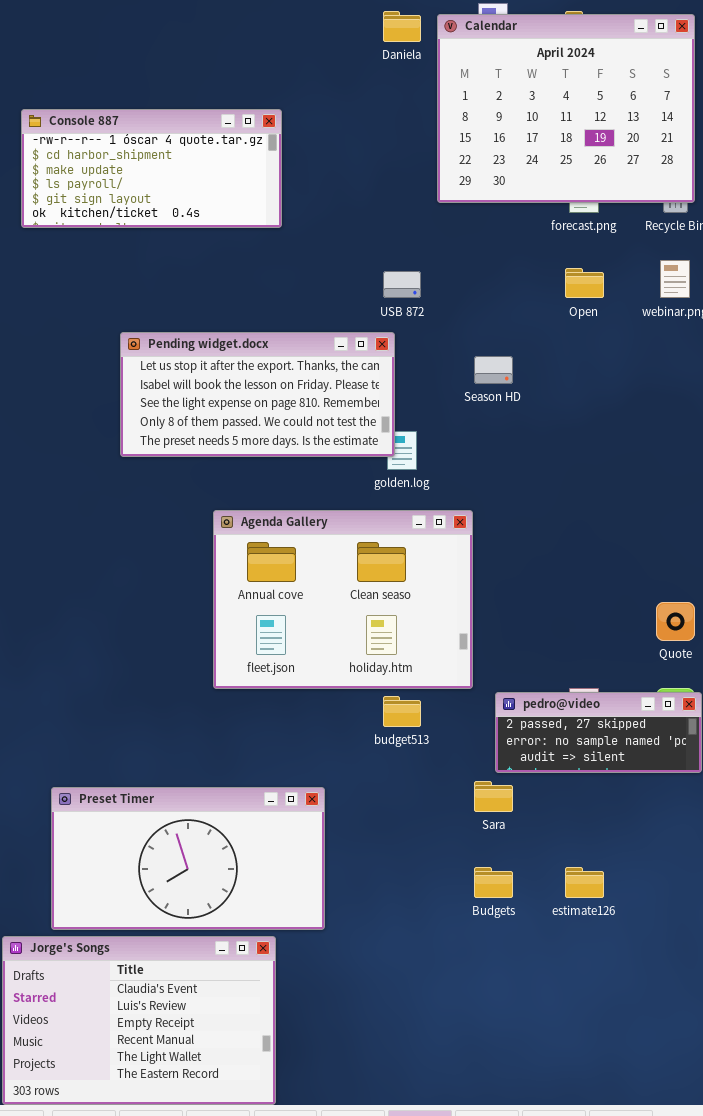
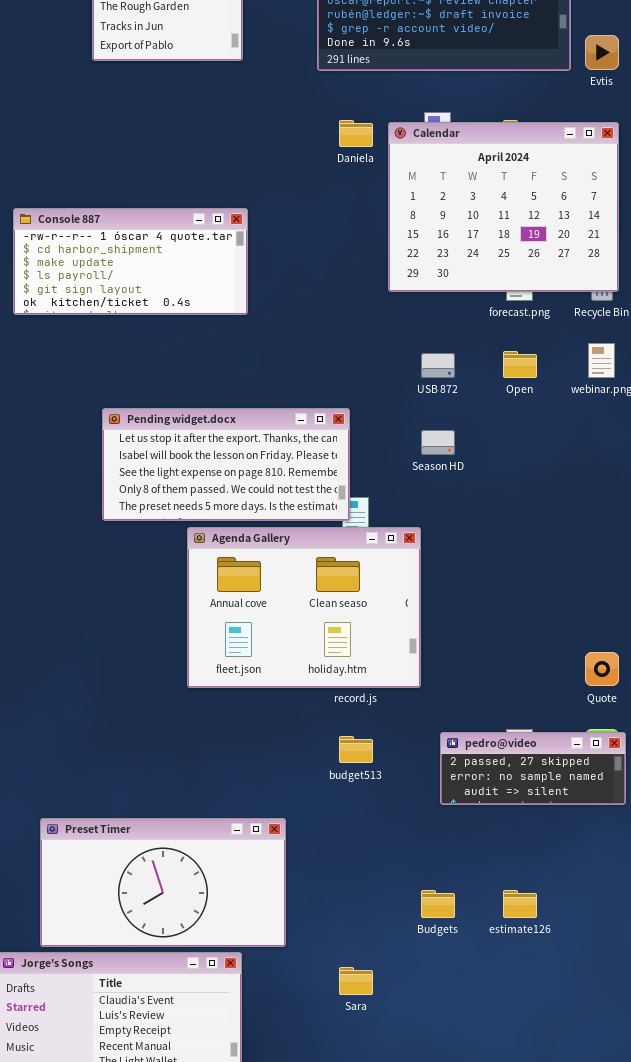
USB 872: [383,271,421,298] -> [421,353,455,378], moved
Agenda Gallery: [213,510,473,689] -> [187,527,421,688], moved
Sara: [474,781,513,812] -> [339,967,373,995], moved

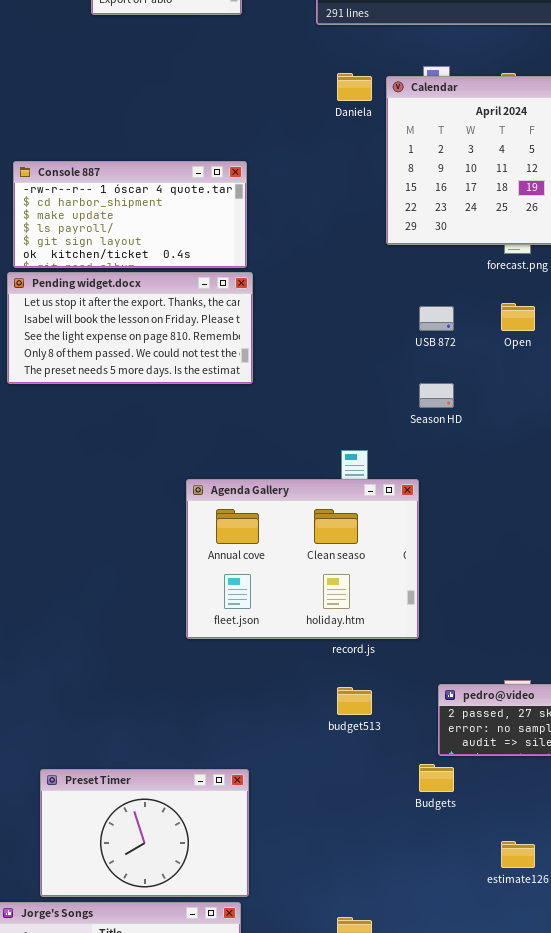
Pending widget.docx: [102,408,350,521] -> [7,272,253,384], moved
Preset Timer: [40,818,286,947] -> [40,769,249,897], resized
Budgets: [421,890,455,918] -> [419,764,454,792], moved

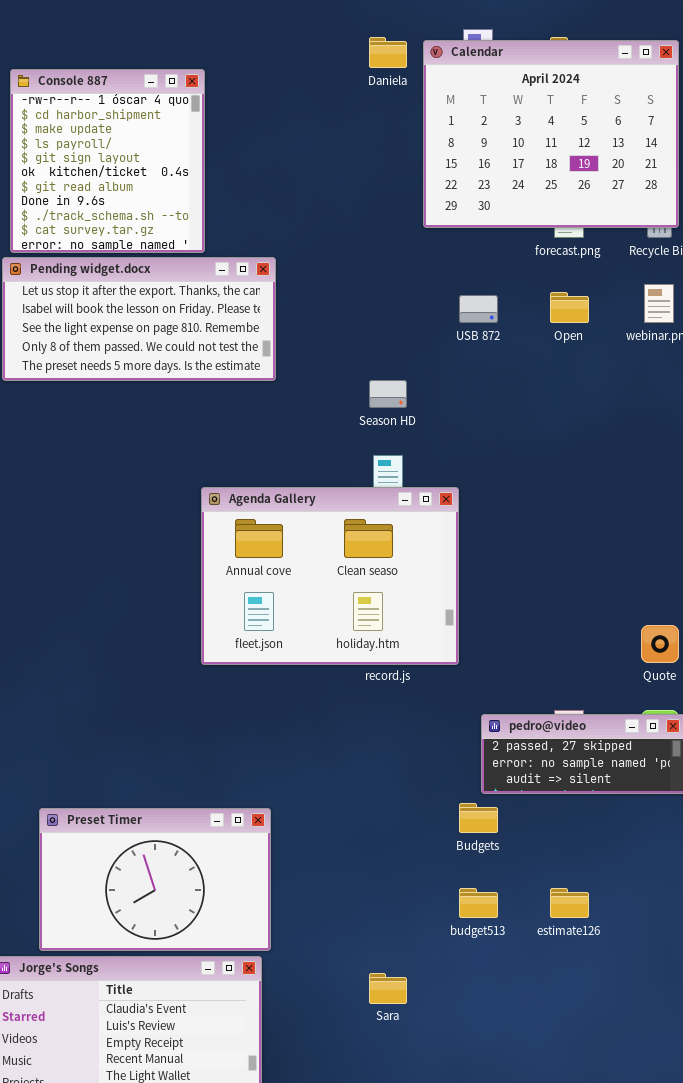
Console 887: [13,161,247,268] -> [10,69,205,253], resized
Season HD: [419,383,454,408] -> [369,380,407,408], moved
budget513: [337,687,372,715] -> [459,888,498,918], moved

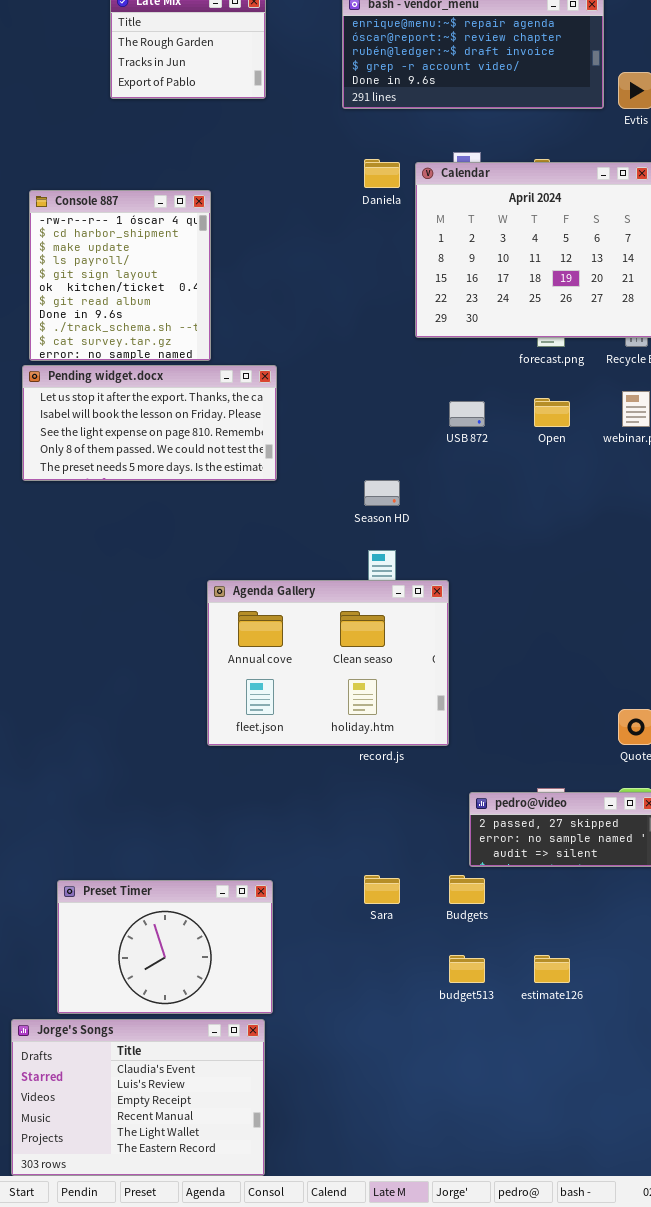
Sara: [369,973,407,1004] -> [364,875,400,904], moved

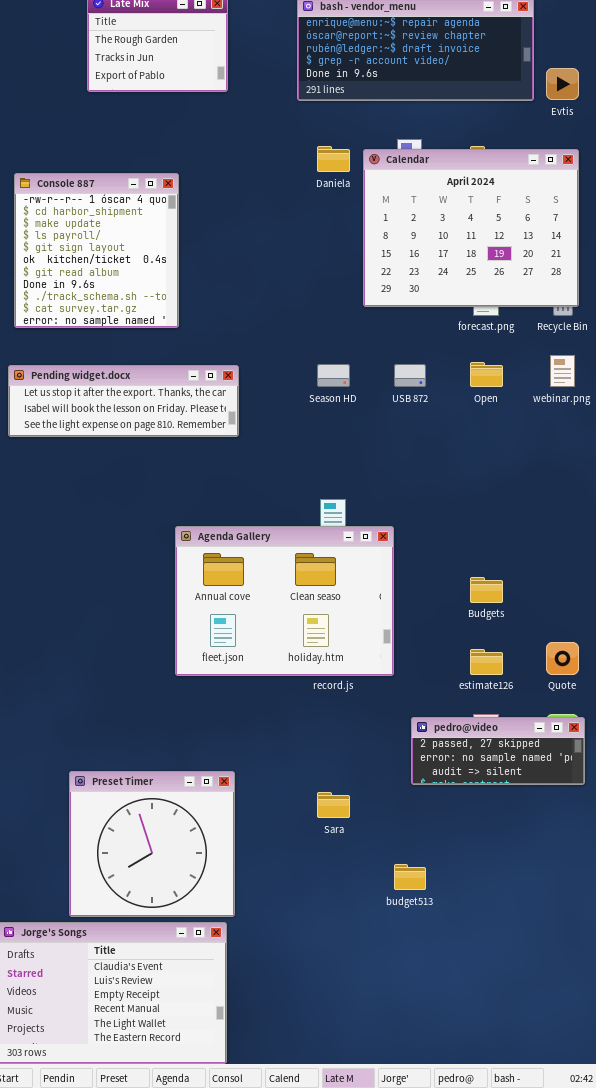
Pending widget.docx: [22,365,277,481] -> [8,365,239,437], resized
Season HD: [364,480,400,506] -> [317,364,350,387], moved
Budgets: [449,875,485,904] -> [470,577,503,603], moved
Preset Timer: [57,880,273,1014] -> [69,771,235,917], resized
estimate126: [534,955,570,983] -> [470,649,503,675], moved

